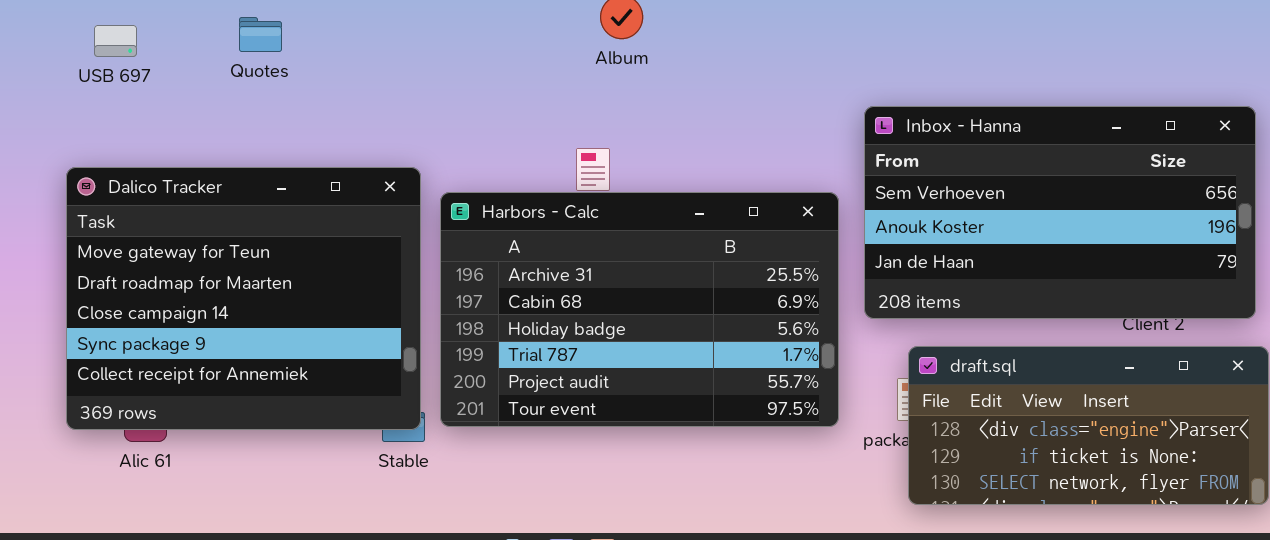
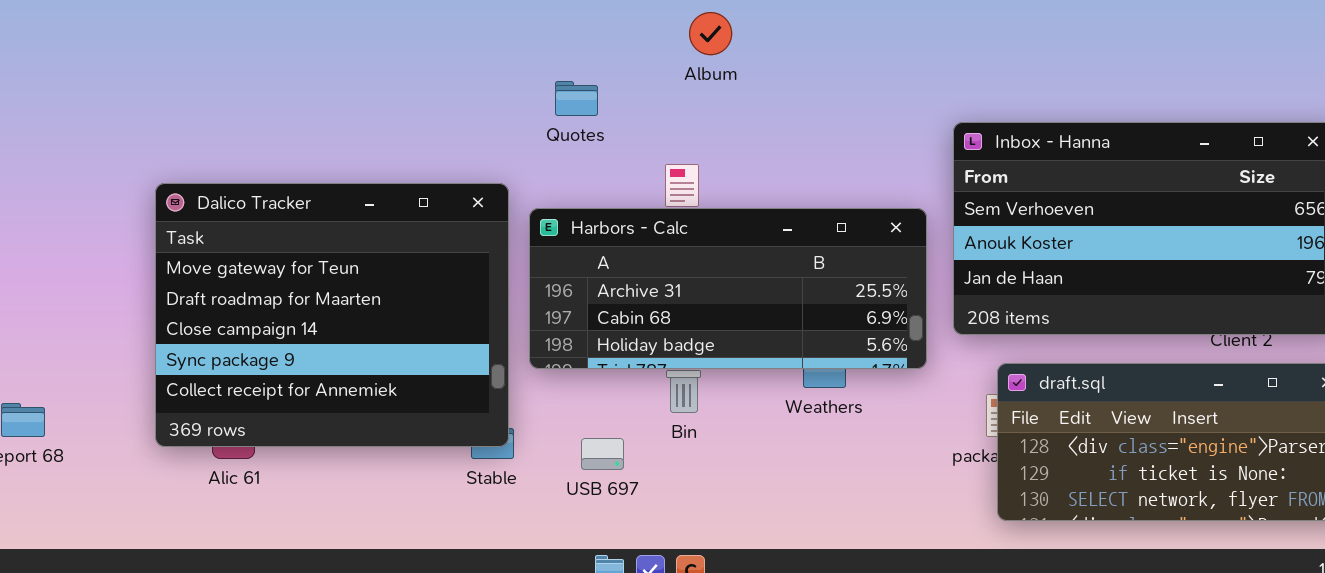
Quotes: [239,17,282,52] -> [555,81,598,116], moved
USB 697: [94,25,137,57] -> [581,438,624,470], moved
Harbors - Calc: [440,192,839,427] -> [529,208,927,369], resized

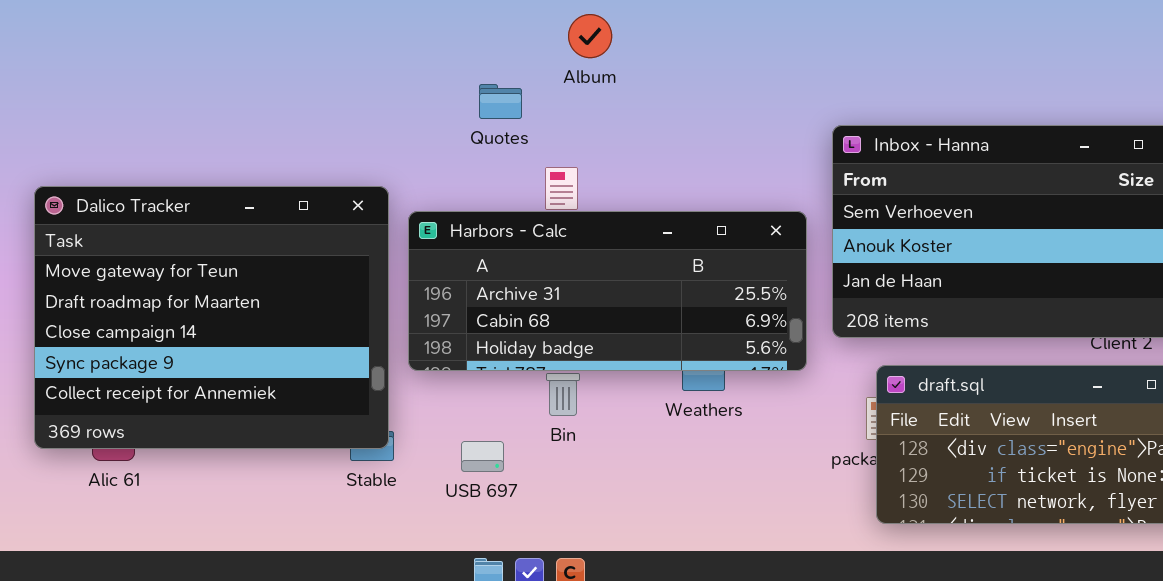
Quotes: [555,81,598,116] -> [479,84,522,119], moved

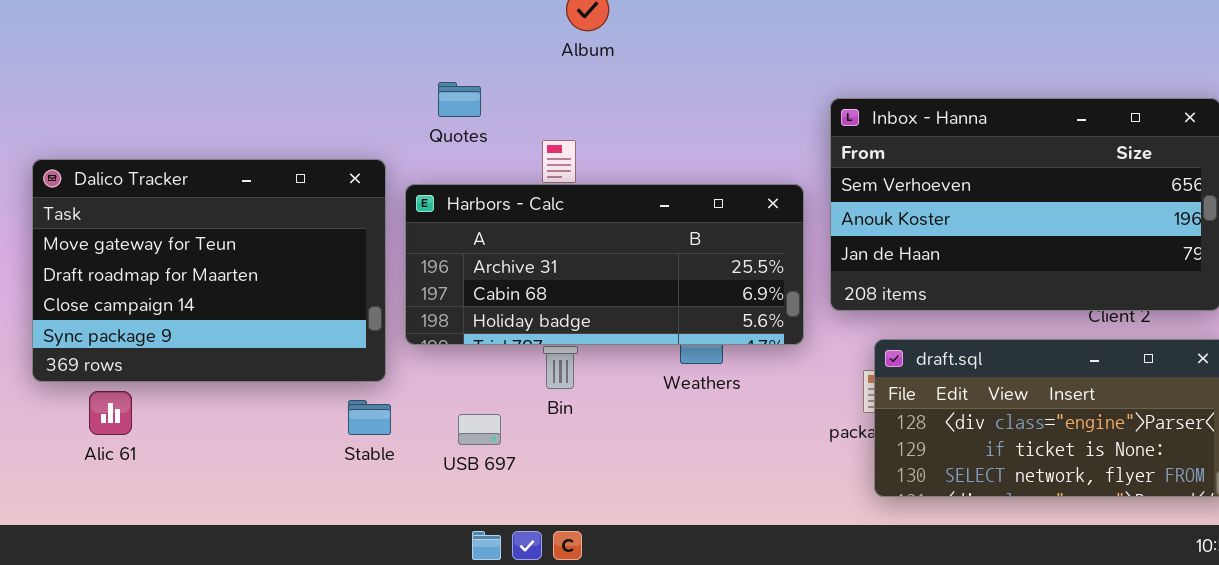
Quotes: [479,84,522,119] -> [438,82,481,117], moved
Dalico Tracker: [34,186,389,449] -> [32,159,386,382], resized

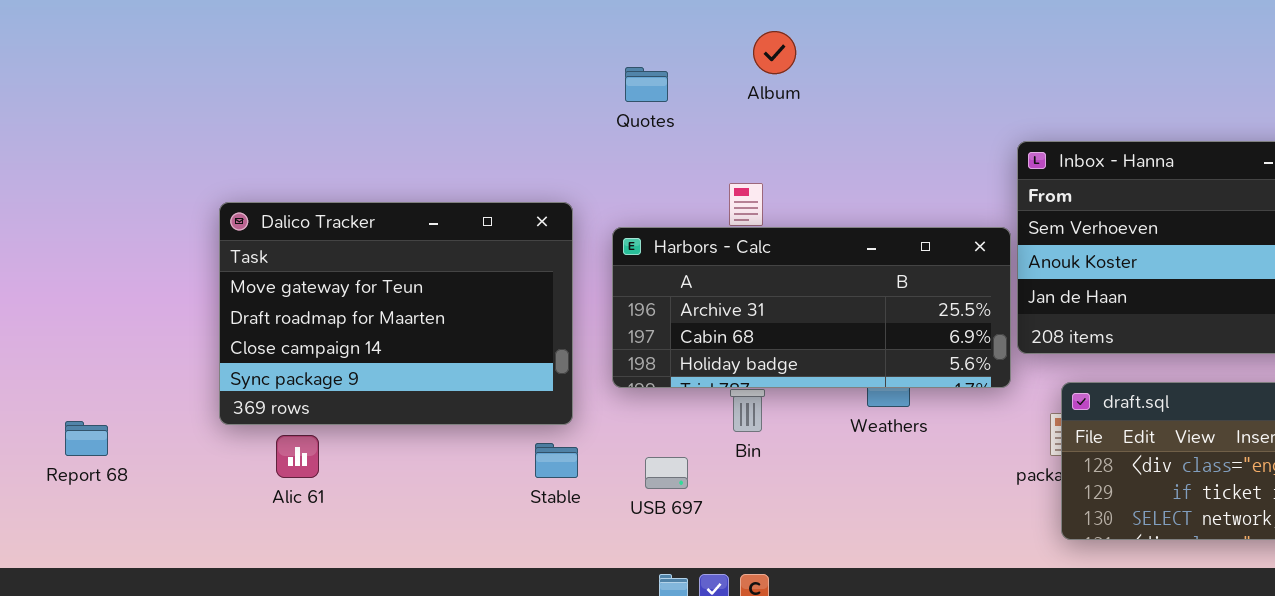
Quotes: [438,82,481,117] -> [625,67,668,102], moved
Harbors - Calc: [405,184,804,345] -> [612,227,1011,388], moved

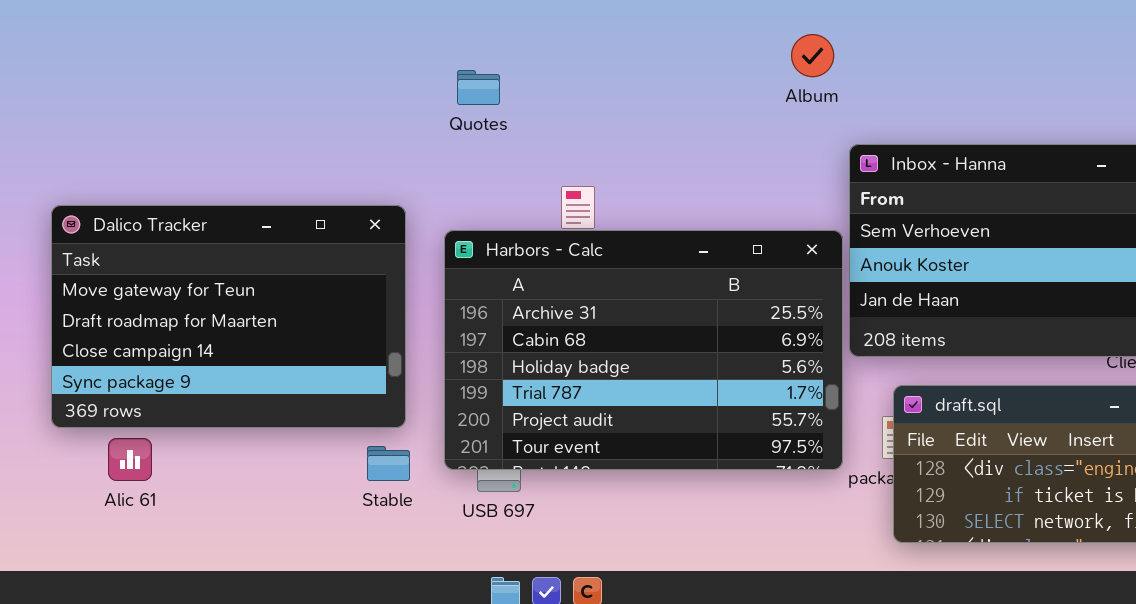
Album: [753,31,796,74] -> [791,34,834,77], moved
Harbors - Calc: [612,227,1011,388] -> [444,230,843,470], resized

